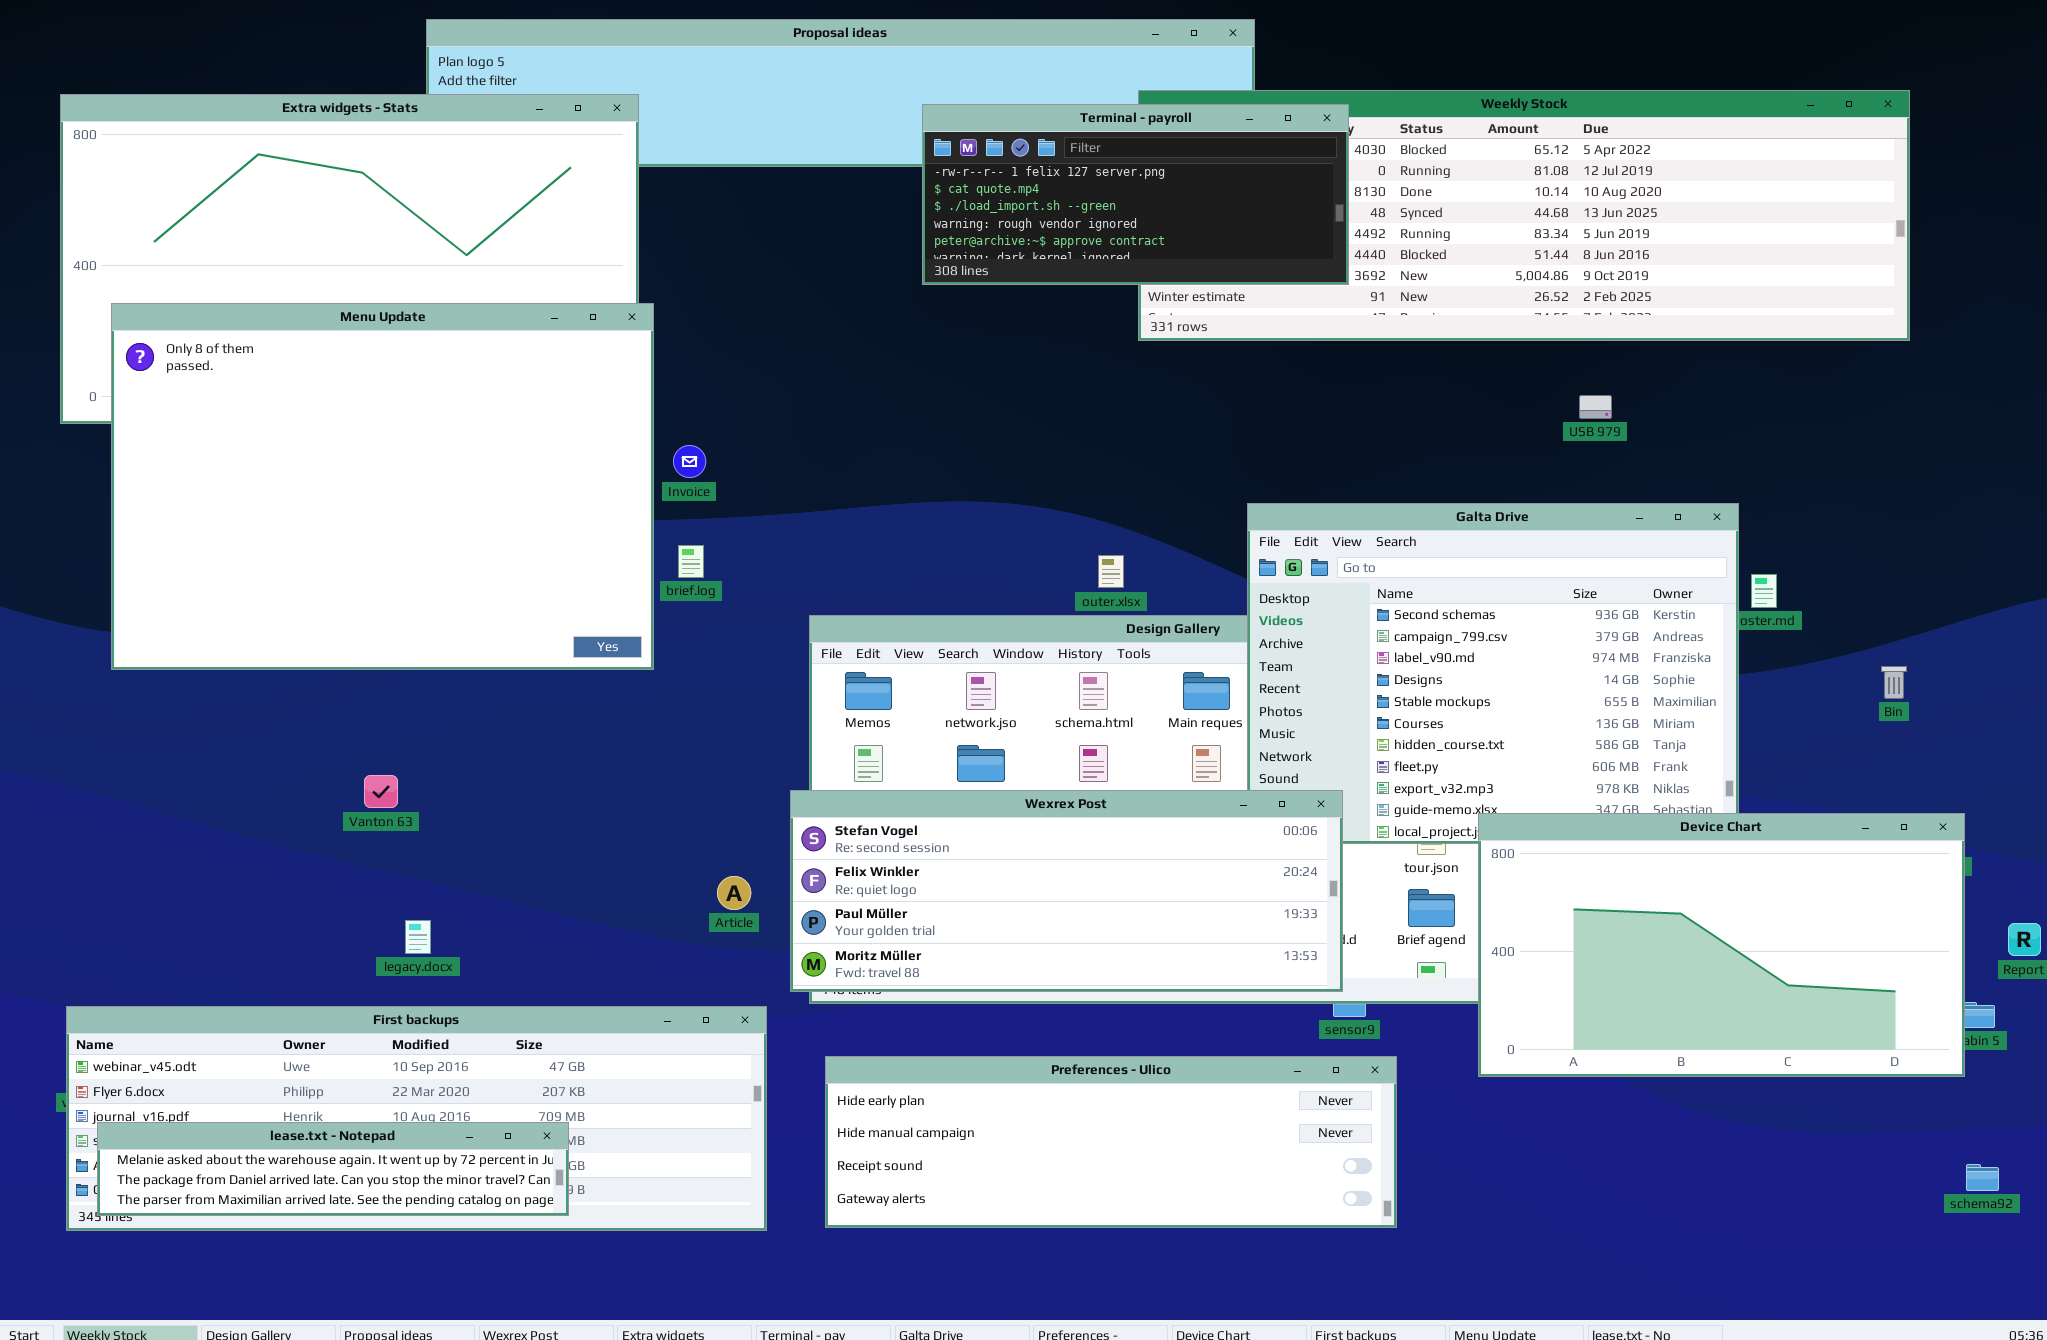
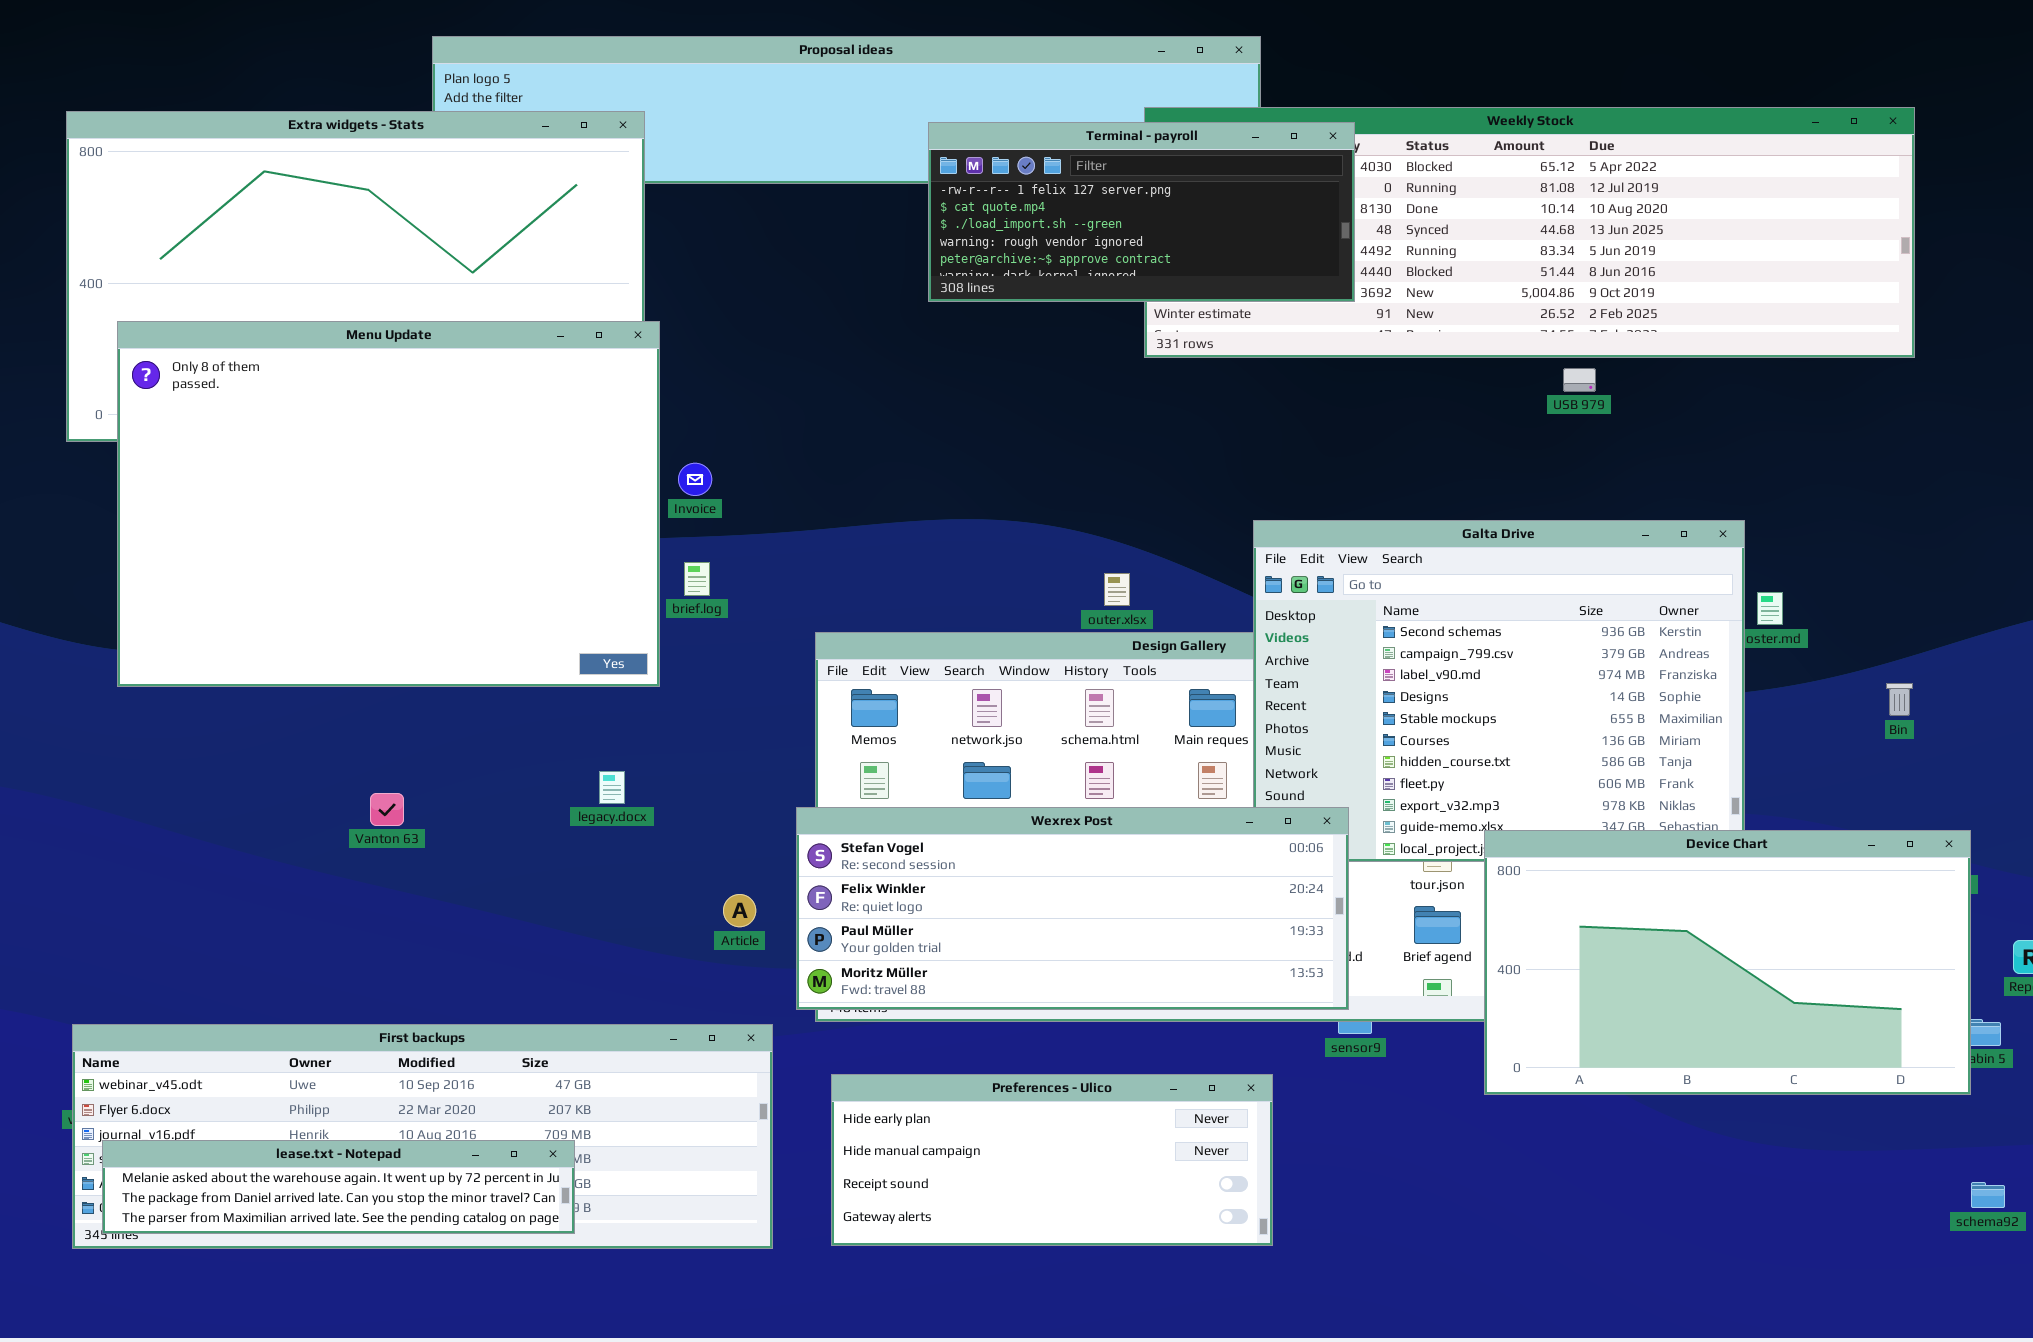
USB 979: [1579,395,1612,419] -> [1563,368,1596,392], moved
legacy.docx: [405,920,431,954] -> [599,771,625,804], moved
Preferences - Ulico: [825,1056,1397,1228] -> [831,1074,1273,1246], resized

